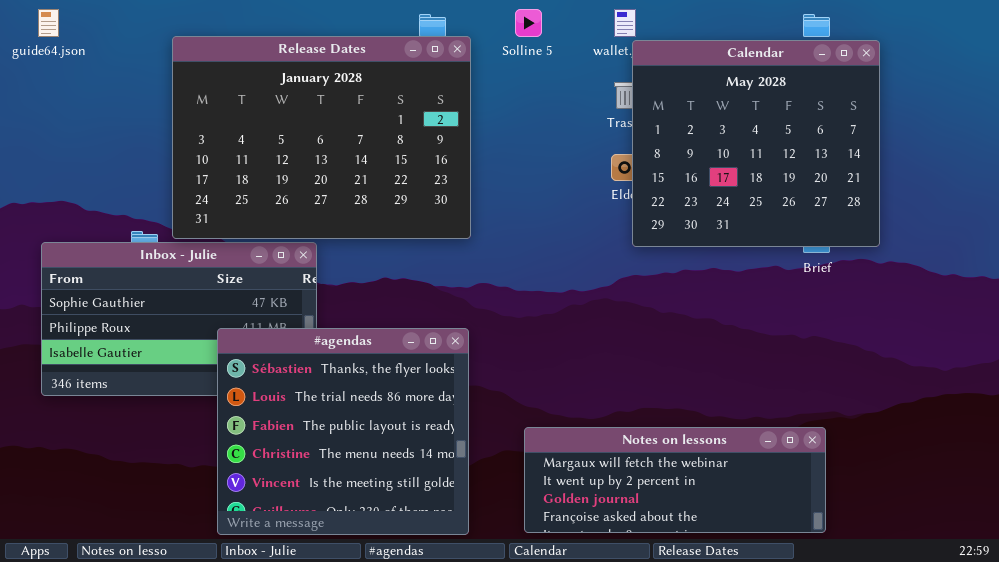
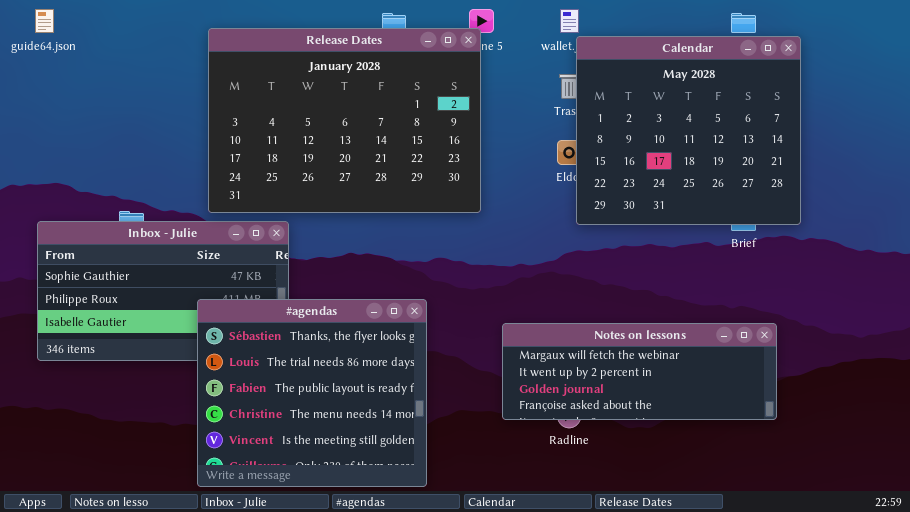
Release Dates: [172,36,471,239] -> [208,28,481,213], moved
Notes on lessons: [524,427,826,533] -> [502,323,777,420], moved

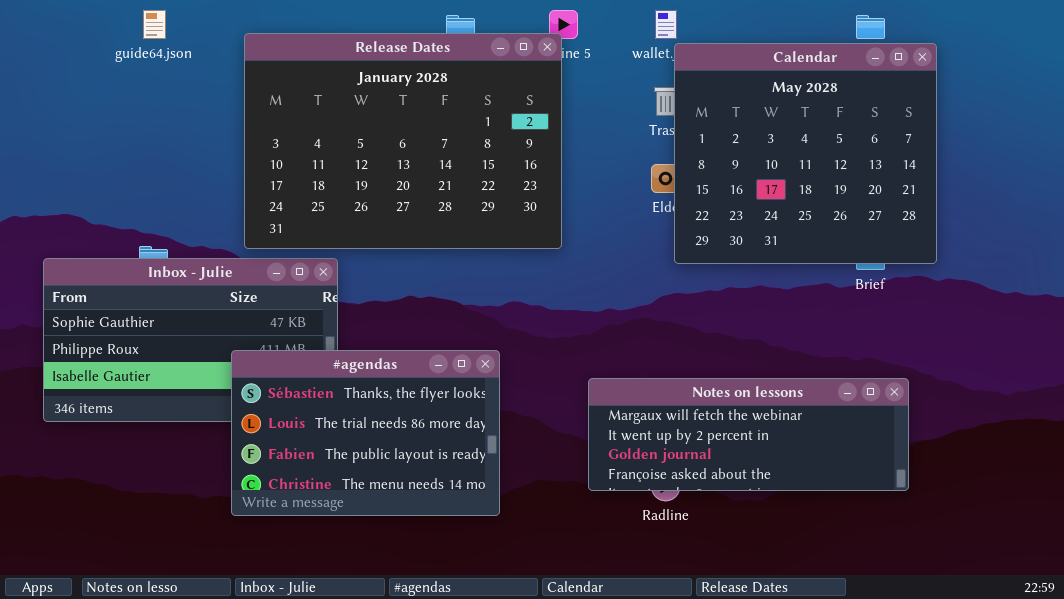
guide64.json: [35,9,54,33] -> [143,10,166,39], moved
#agendas: [197,299,427,487] -> [231,350,500,516], resized

